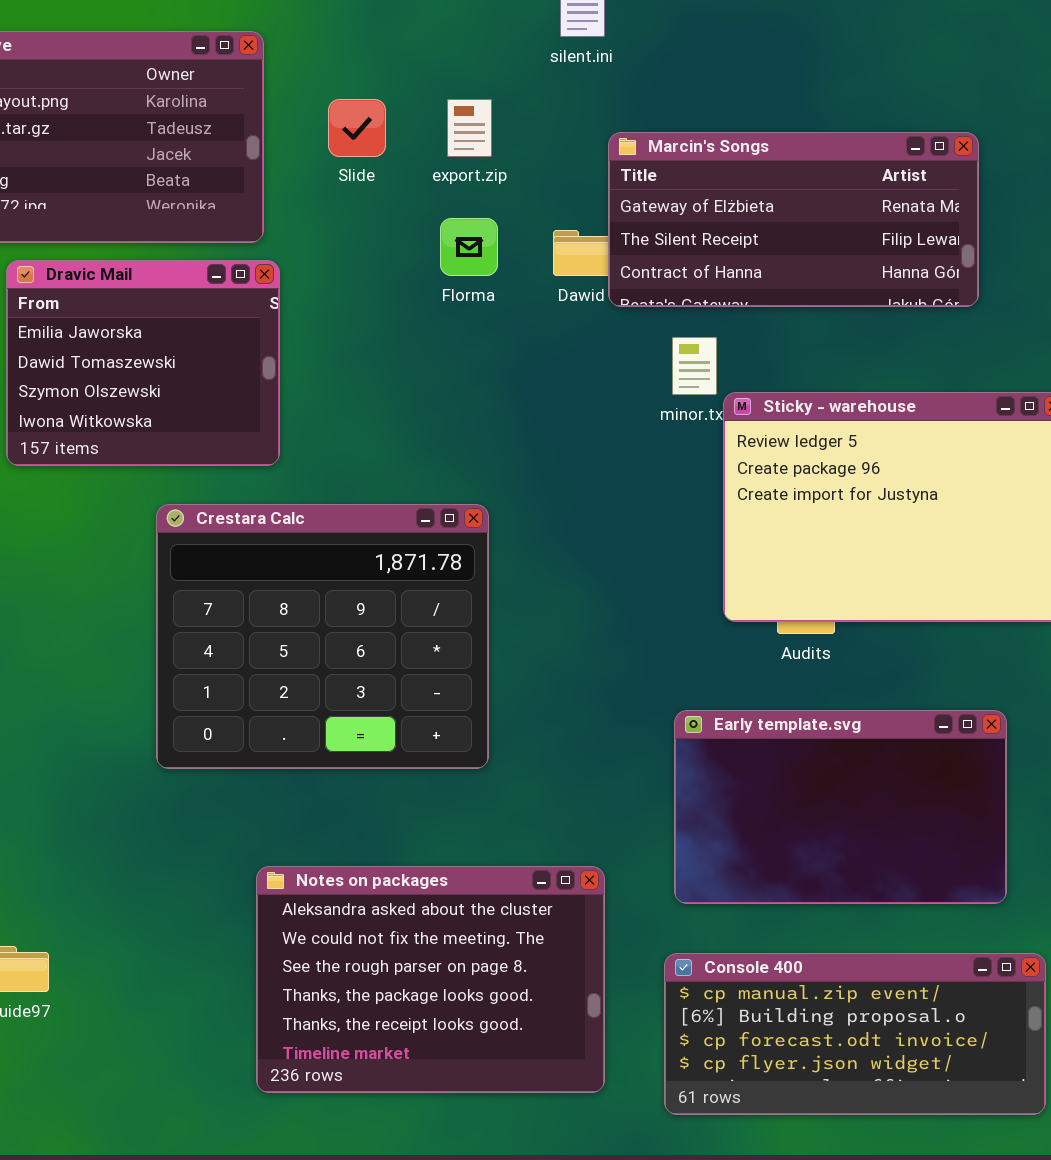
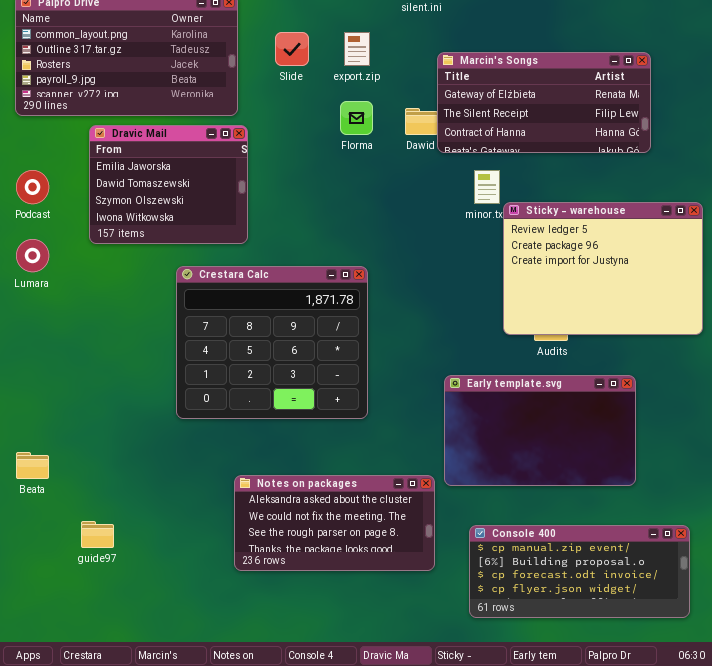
Early template.svg: [674,710,1007,904] -> [444,375,636,486], moved
Notes on packages: [256,866,605,1093] -> [234,475,435,571], resized

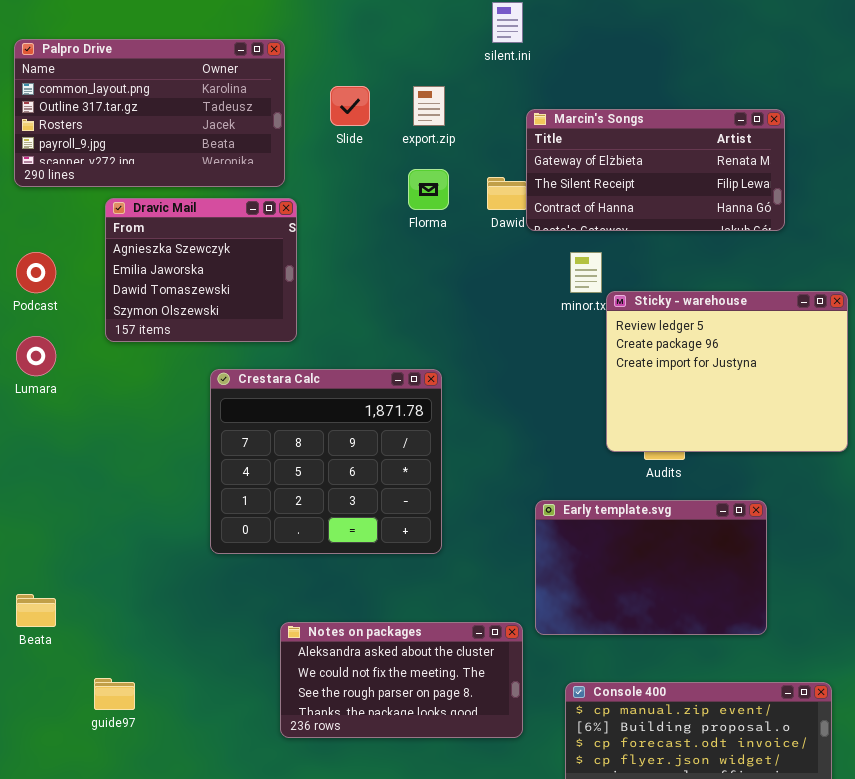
Dravic Mail: [89,125,248,244] -> [105,198,297,342], scrolled up 1 row

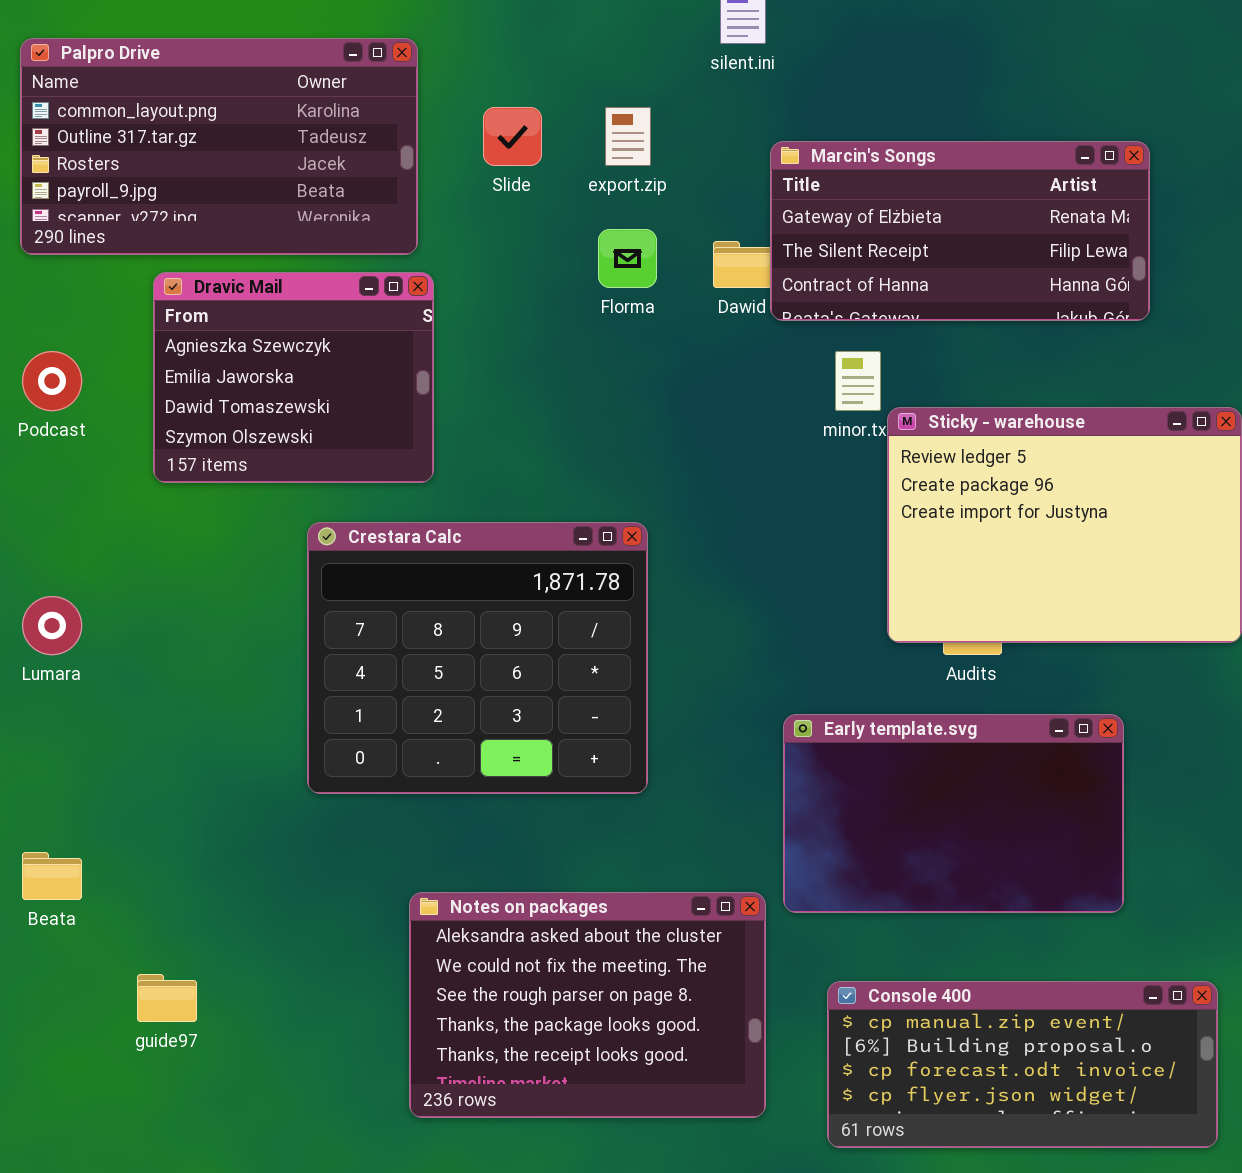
Lumara: [16,336,56,376] -> [22,596,82,655], moved
Notes on packages: [280,622,523,738] -> [409,892,766,1118], resized

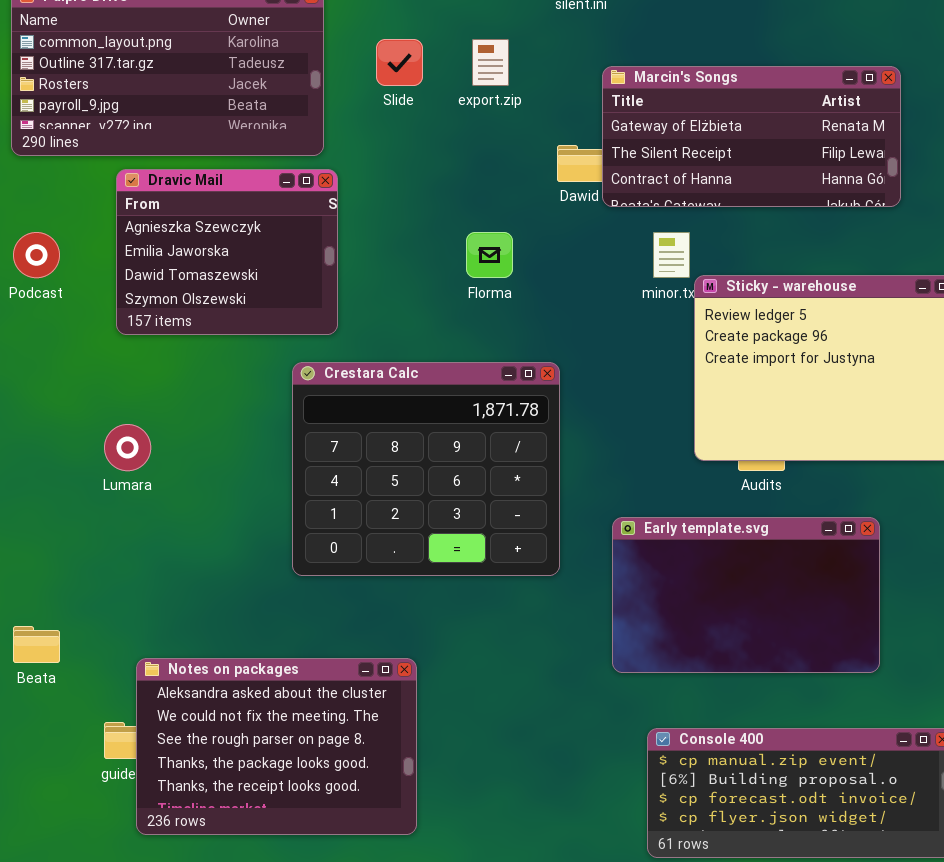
Florma: [598,229,657,288] -> [466,232,513,278], moved
Crestara Calc: [307,522,648,794] -> [292,362,560,576], moved
Lumara: [22,596,82,655] -> [104,424,151,471], moved
Notes on packages: [409,892,766,1118] -> [136,658,417,835], moved

